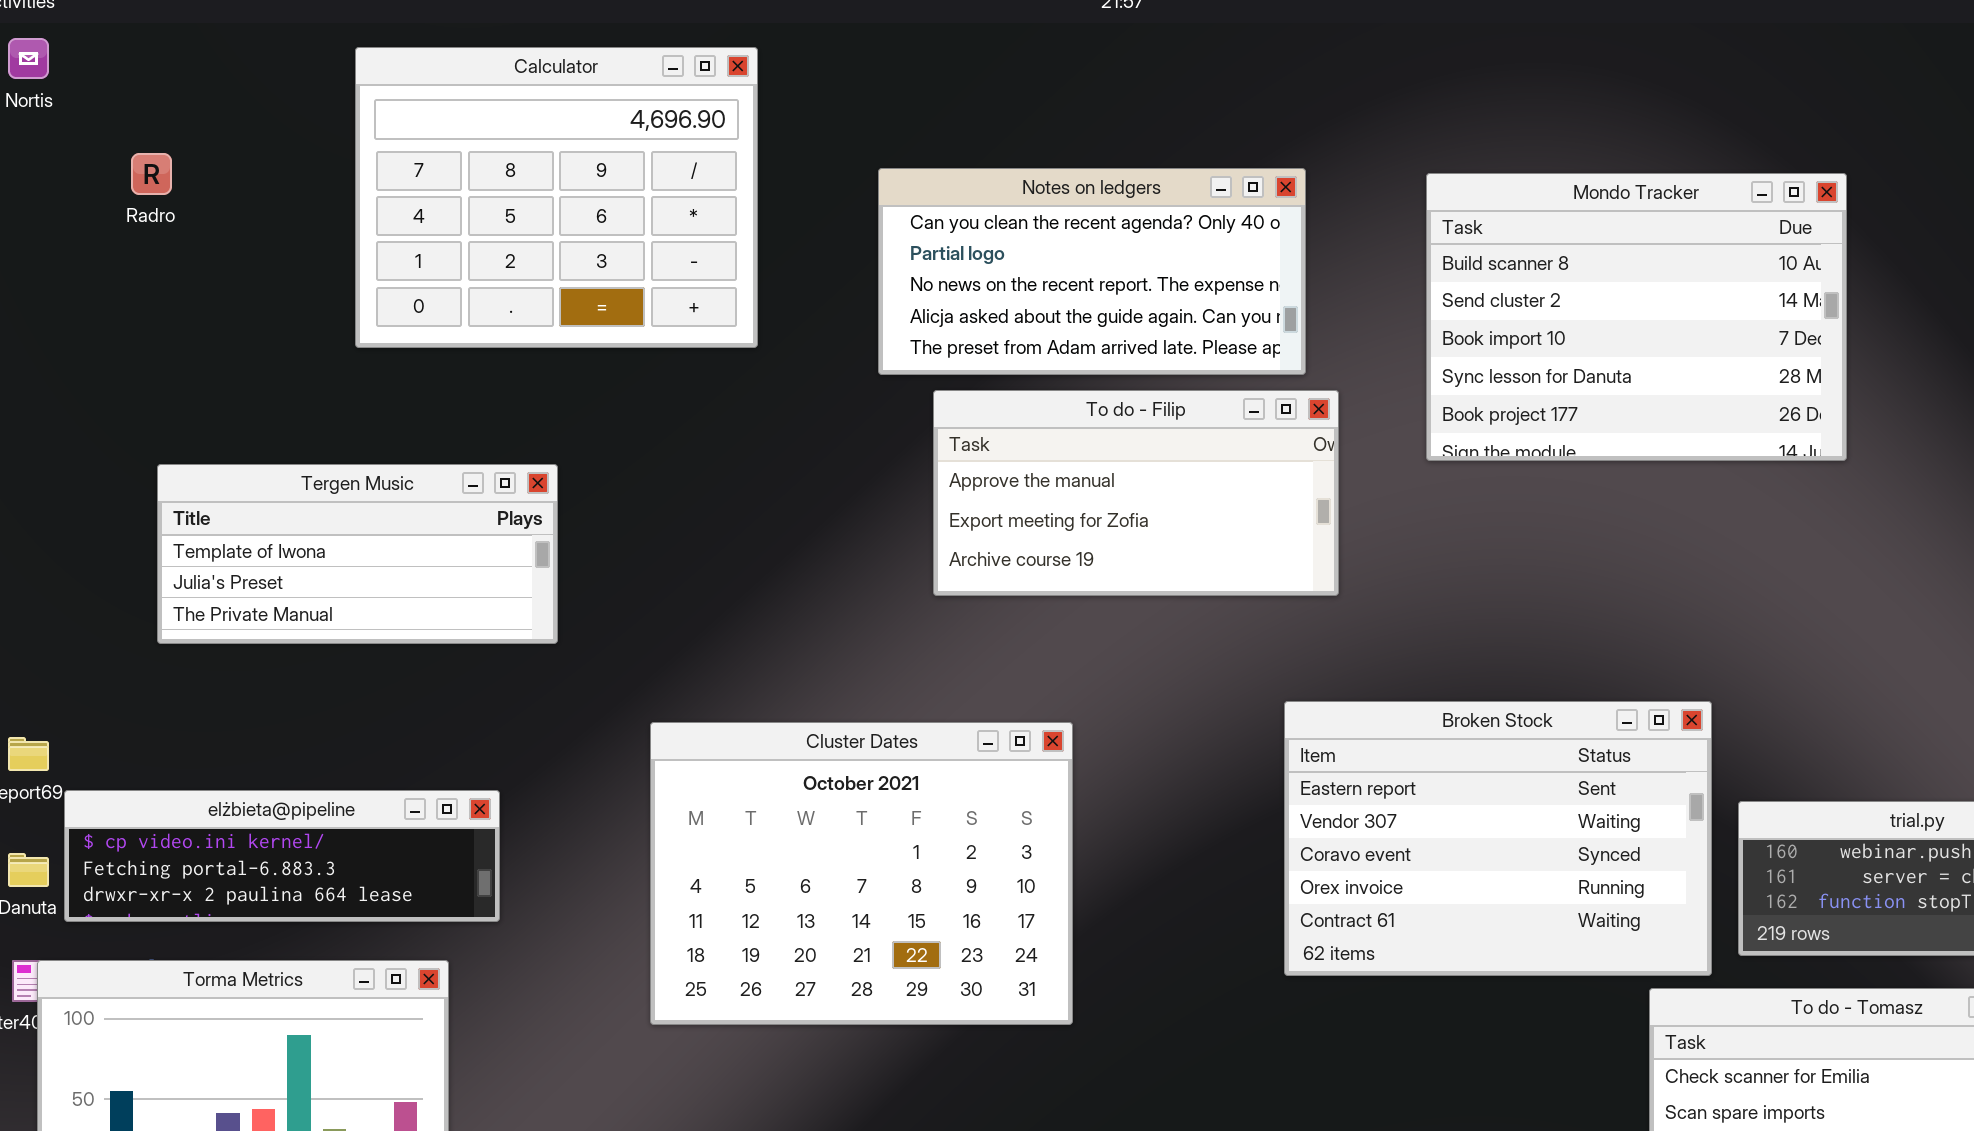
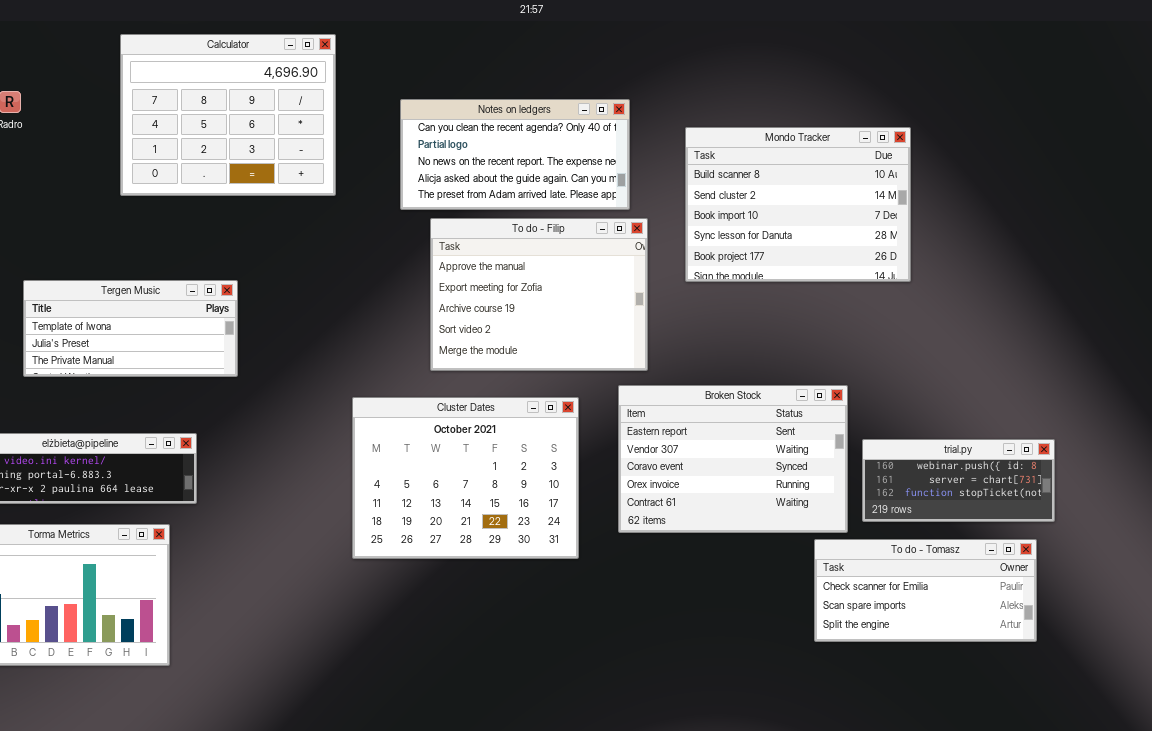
Mondo Tracker: [1426,173,1847,461] -> [685,127,911,282], moved
To do - Filip: [933,390,1339,596] -> [430,218,648,371], resized
Tergen Music: [157,464,558,644] -> [23,280,238,377], moved
Cluster Dates: [650,722,1073,1025] -> [352,397,579,559], moved

